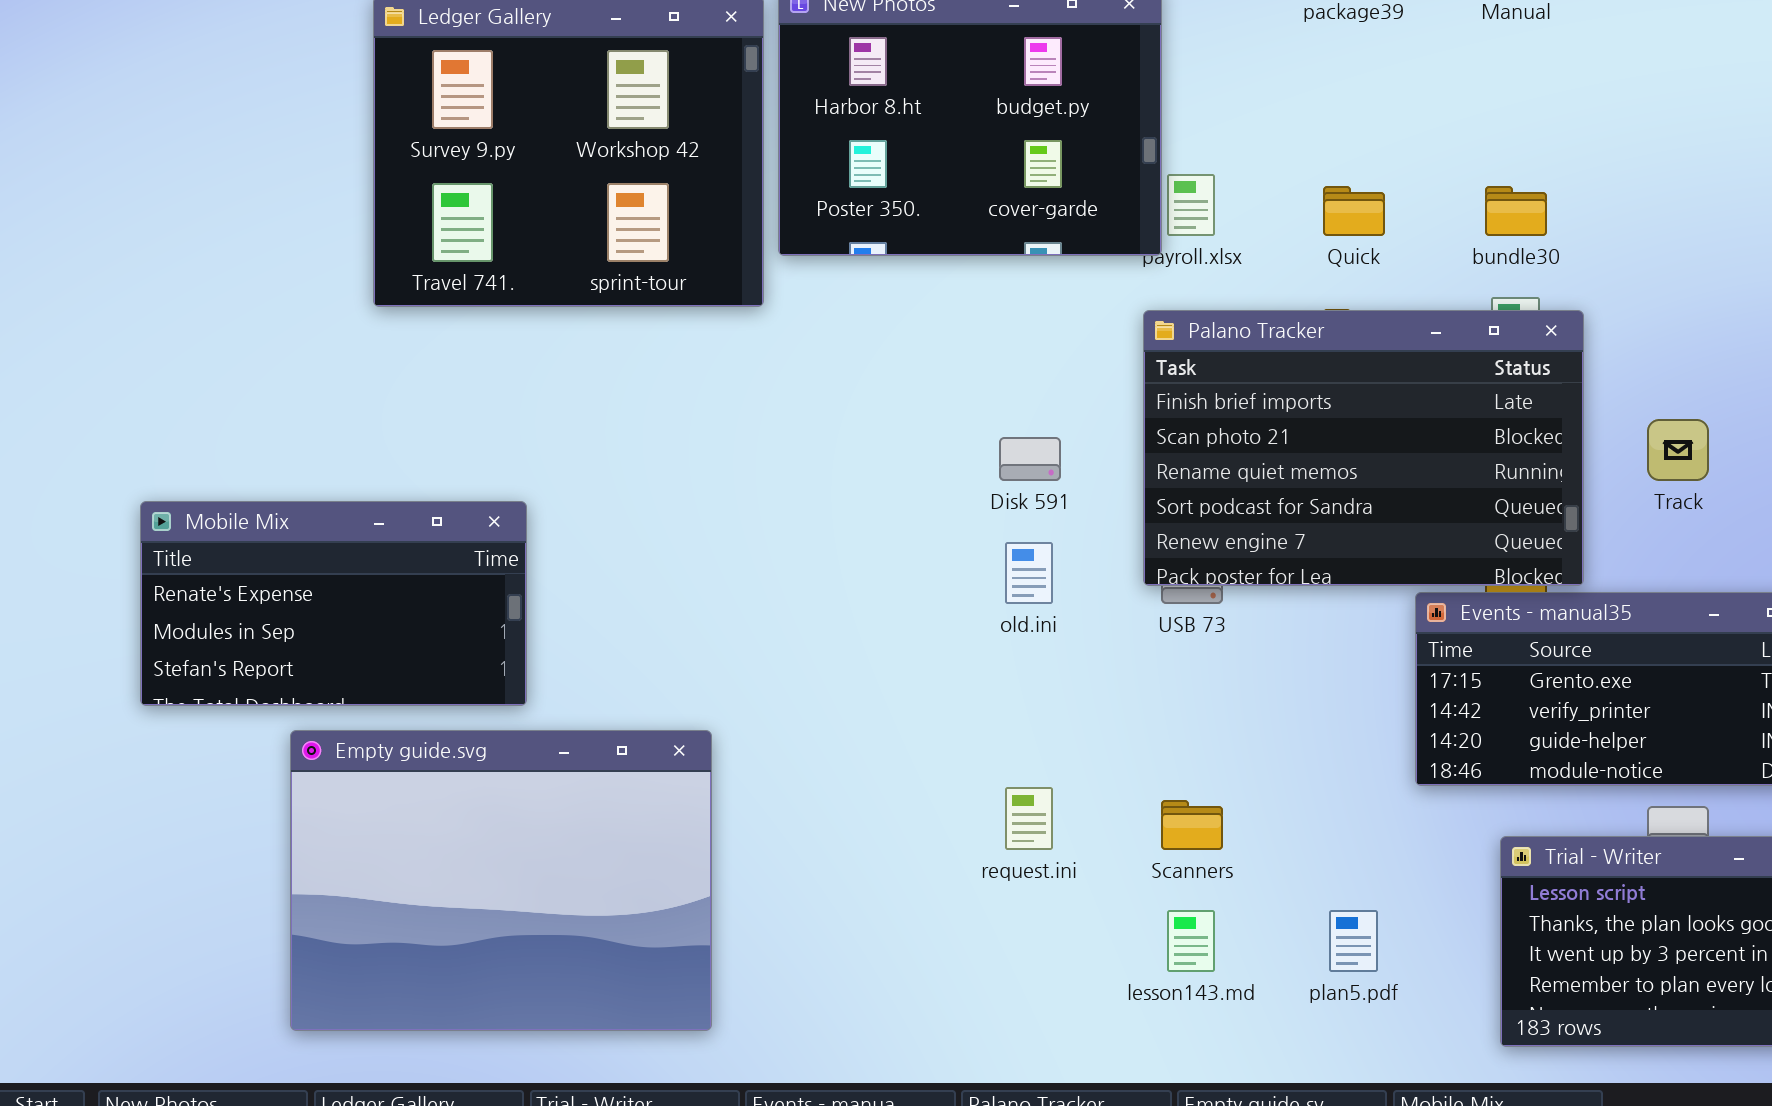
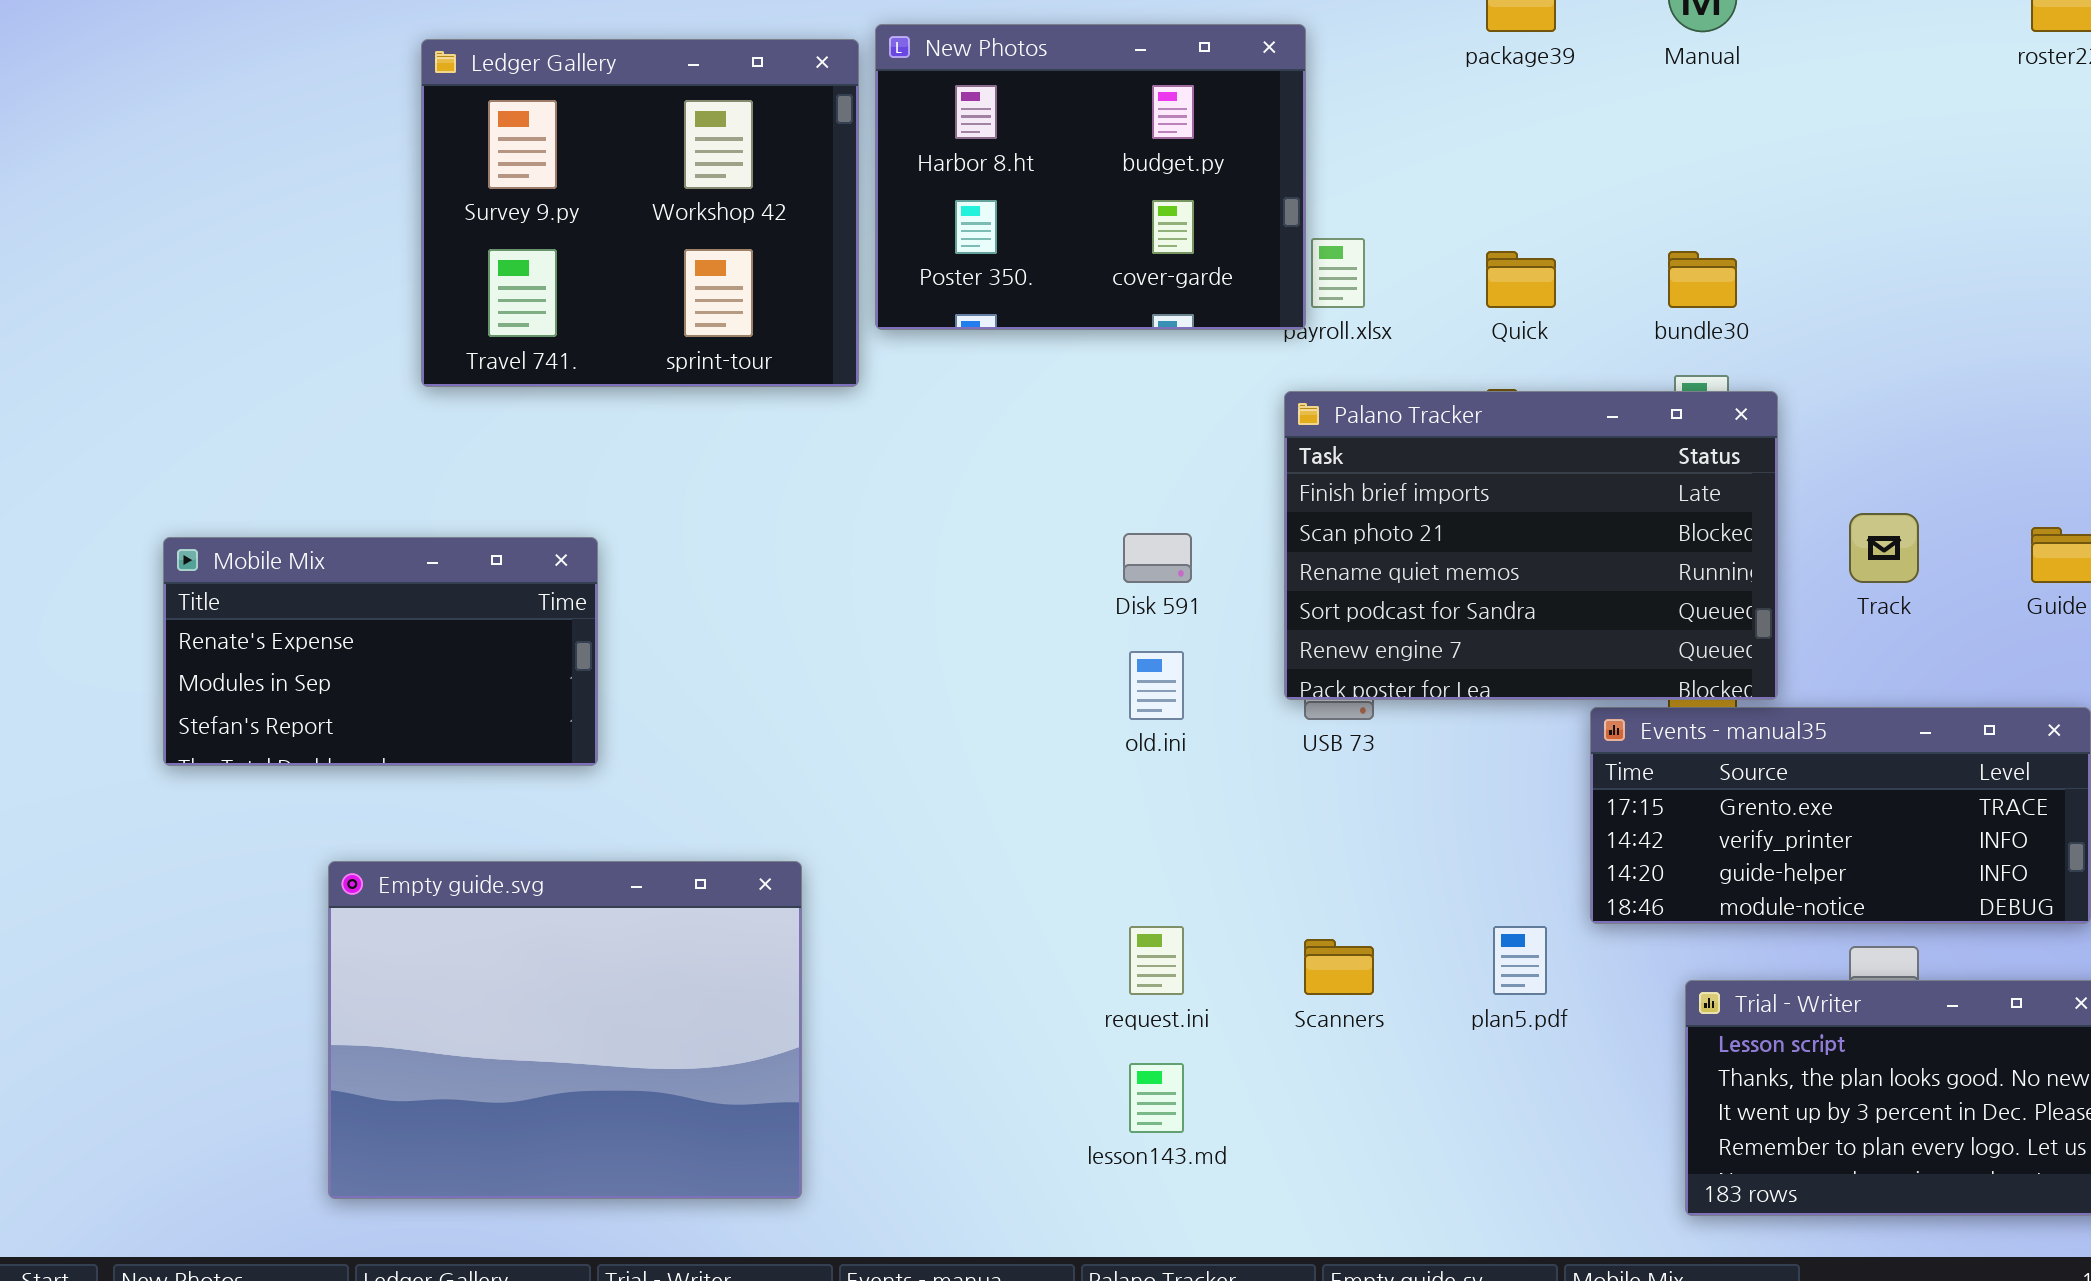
Mobile Mix: [140,501,527,706] -> [163,537,598,766], moved
lesson143.md: [1167,910,1215,972] -> [1129,1063,1184,1133], moved
plan5.pdf: [1329,910,1378,972] -> [1493,926,1547,995], moved

